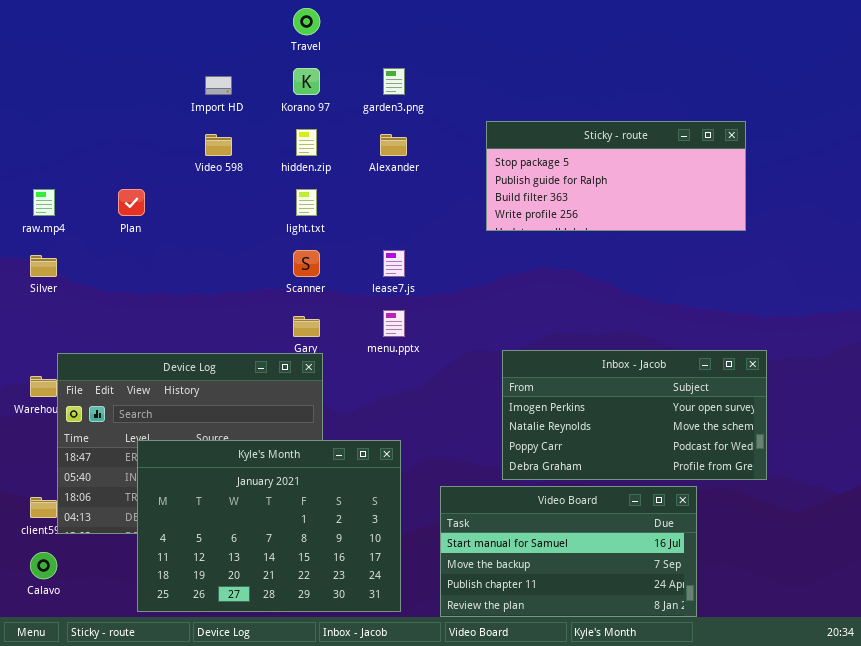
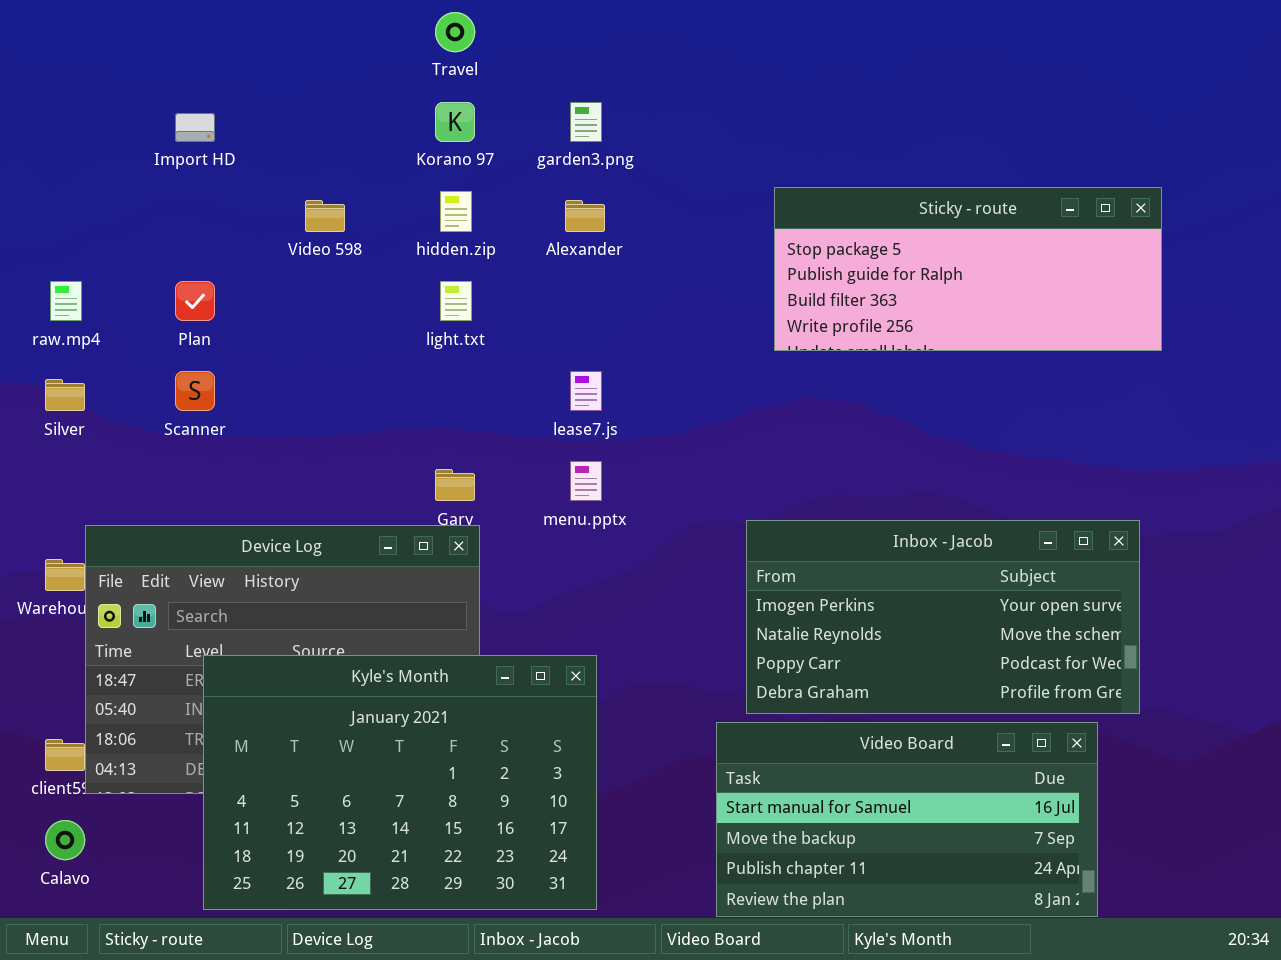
Import HD: [205,76,232,95] -> [175,113,215,142], moved
Sticky - route: [486,121,746,231] -> [774,187,1162,351], moved
Scanner: [293,250,320,277] -> [175,371,215,411], moved
Video Board: [440,486,697,617] -> [716,722,1098,917], moved

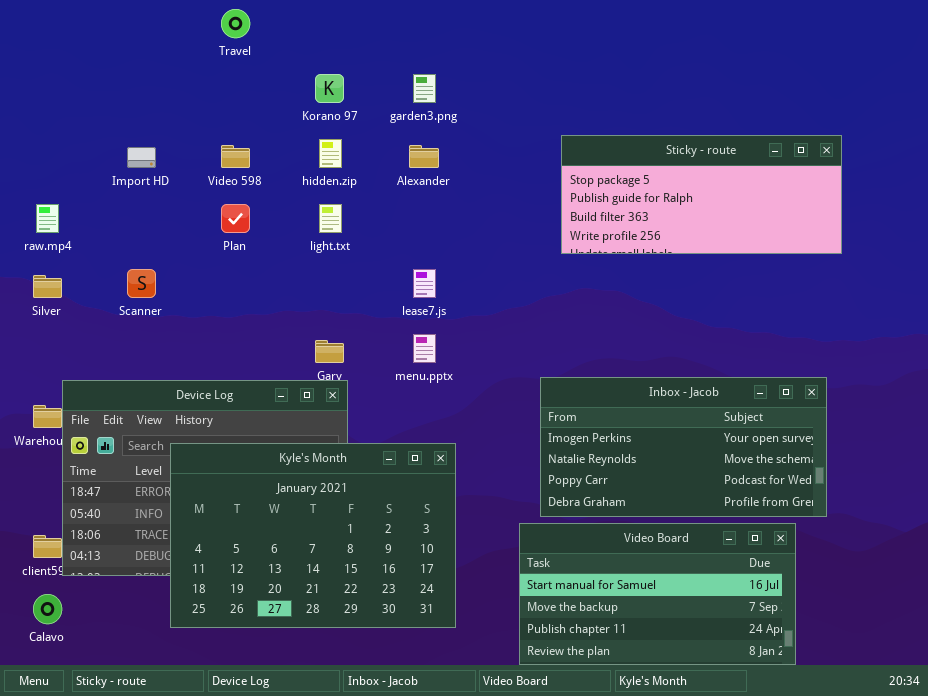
Travel: [435,12,475,52] -> [221,9,250,38], moved
Import HD: [175,113,215,142] -> [127,147,156,168], moved
Plan: [175,281,215,321] -> [221,204,250,233], moved
Kyle's Month: [203,655,597,910] -> [170,443,456,628], moved

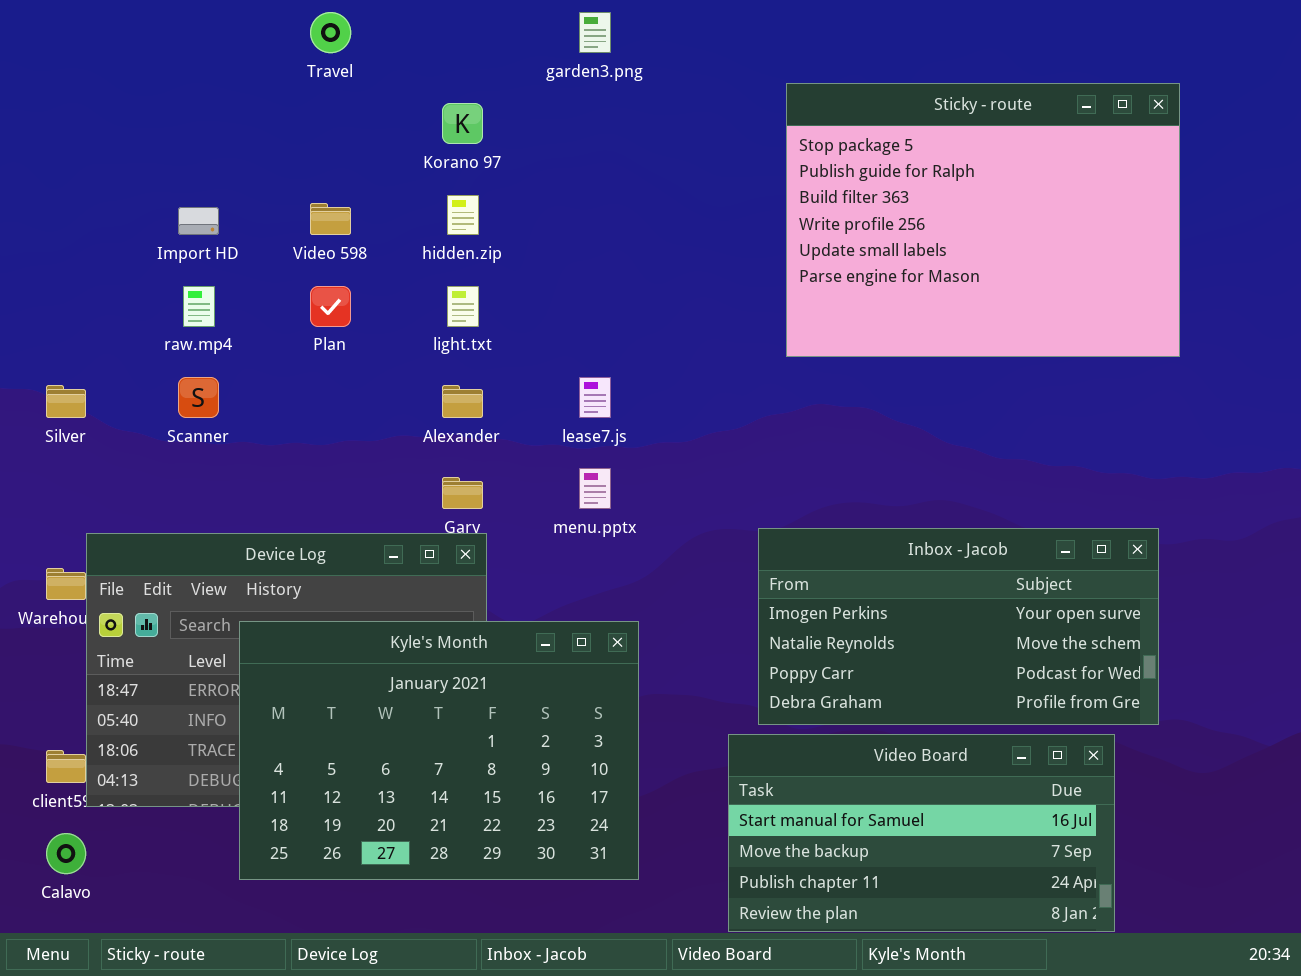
garden3.png: [413,74,436,103] -> [579,12,611,53], moved
Sticky - route: [561,135,842,254] -> [786,83,1180,357], resized
Alexander: [409,145,439,168] -> [442,385,483,418], moved
raw.mp4: [36,204,59,233] -> [183,286,215,327], moved

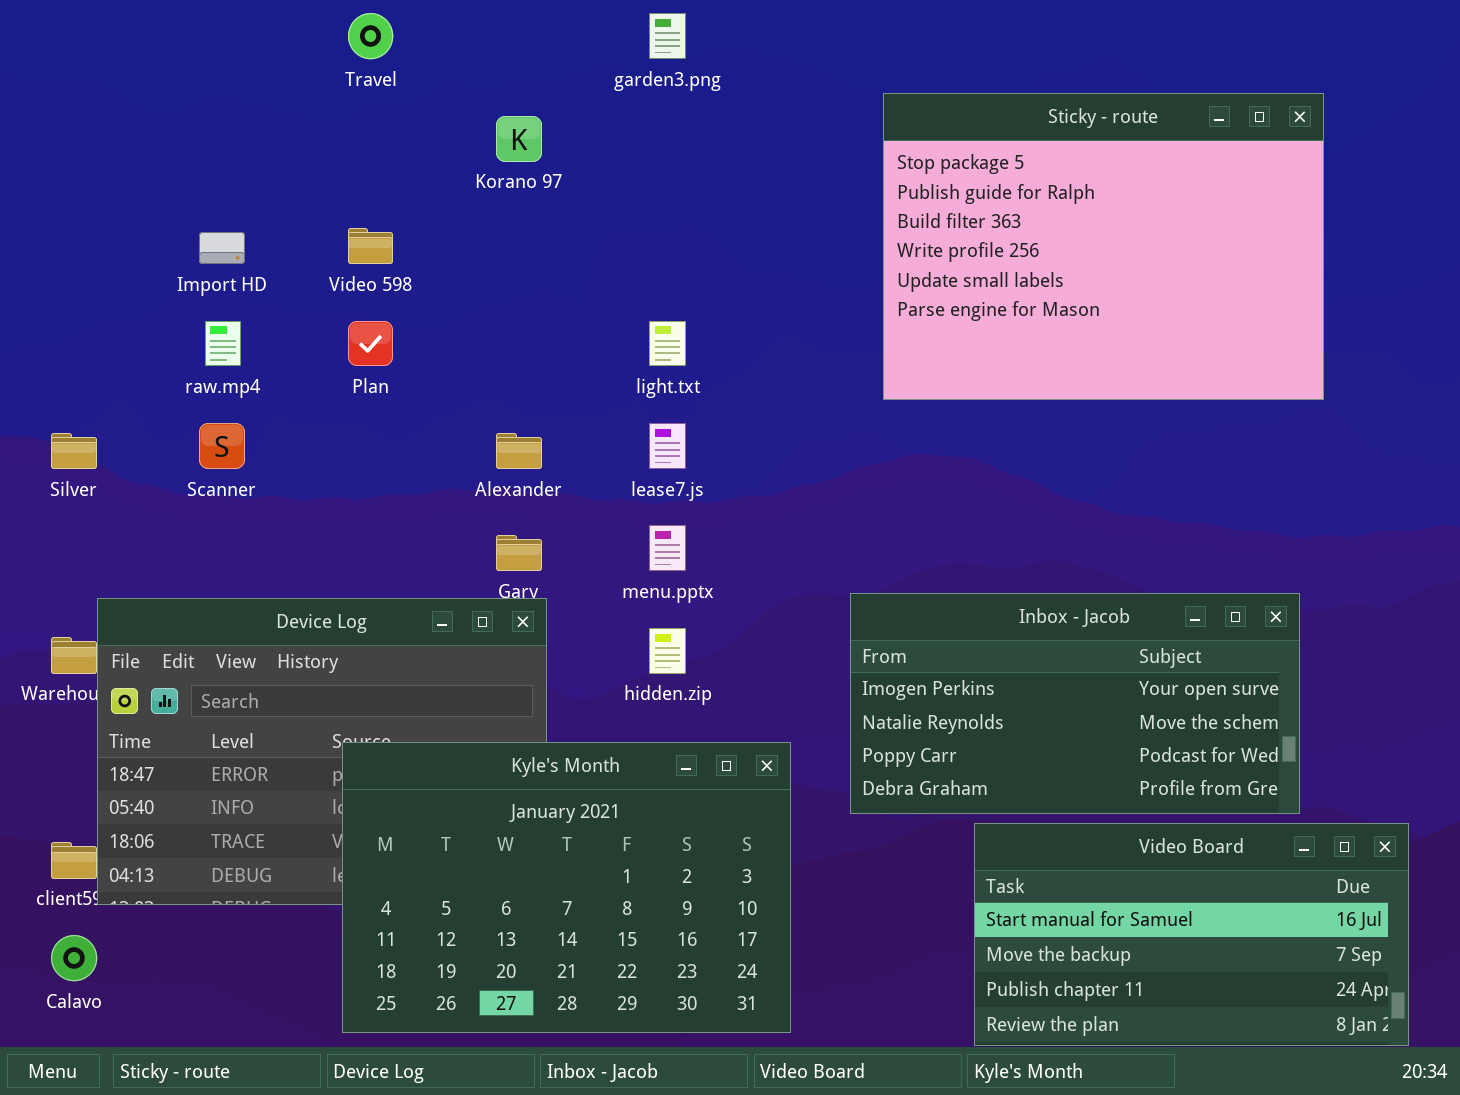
hidden.zip: [447,195,479,235] -> [649,628,686,674], moved
light.txt: [447,286,479,327] -> [649,321,686,366], moved
Kyle's Month: [239,621,639,880] -> [342,742,791,1033], moved
Video Board: [728,734,1115,932] -> [974,823,1409,1046], moved

